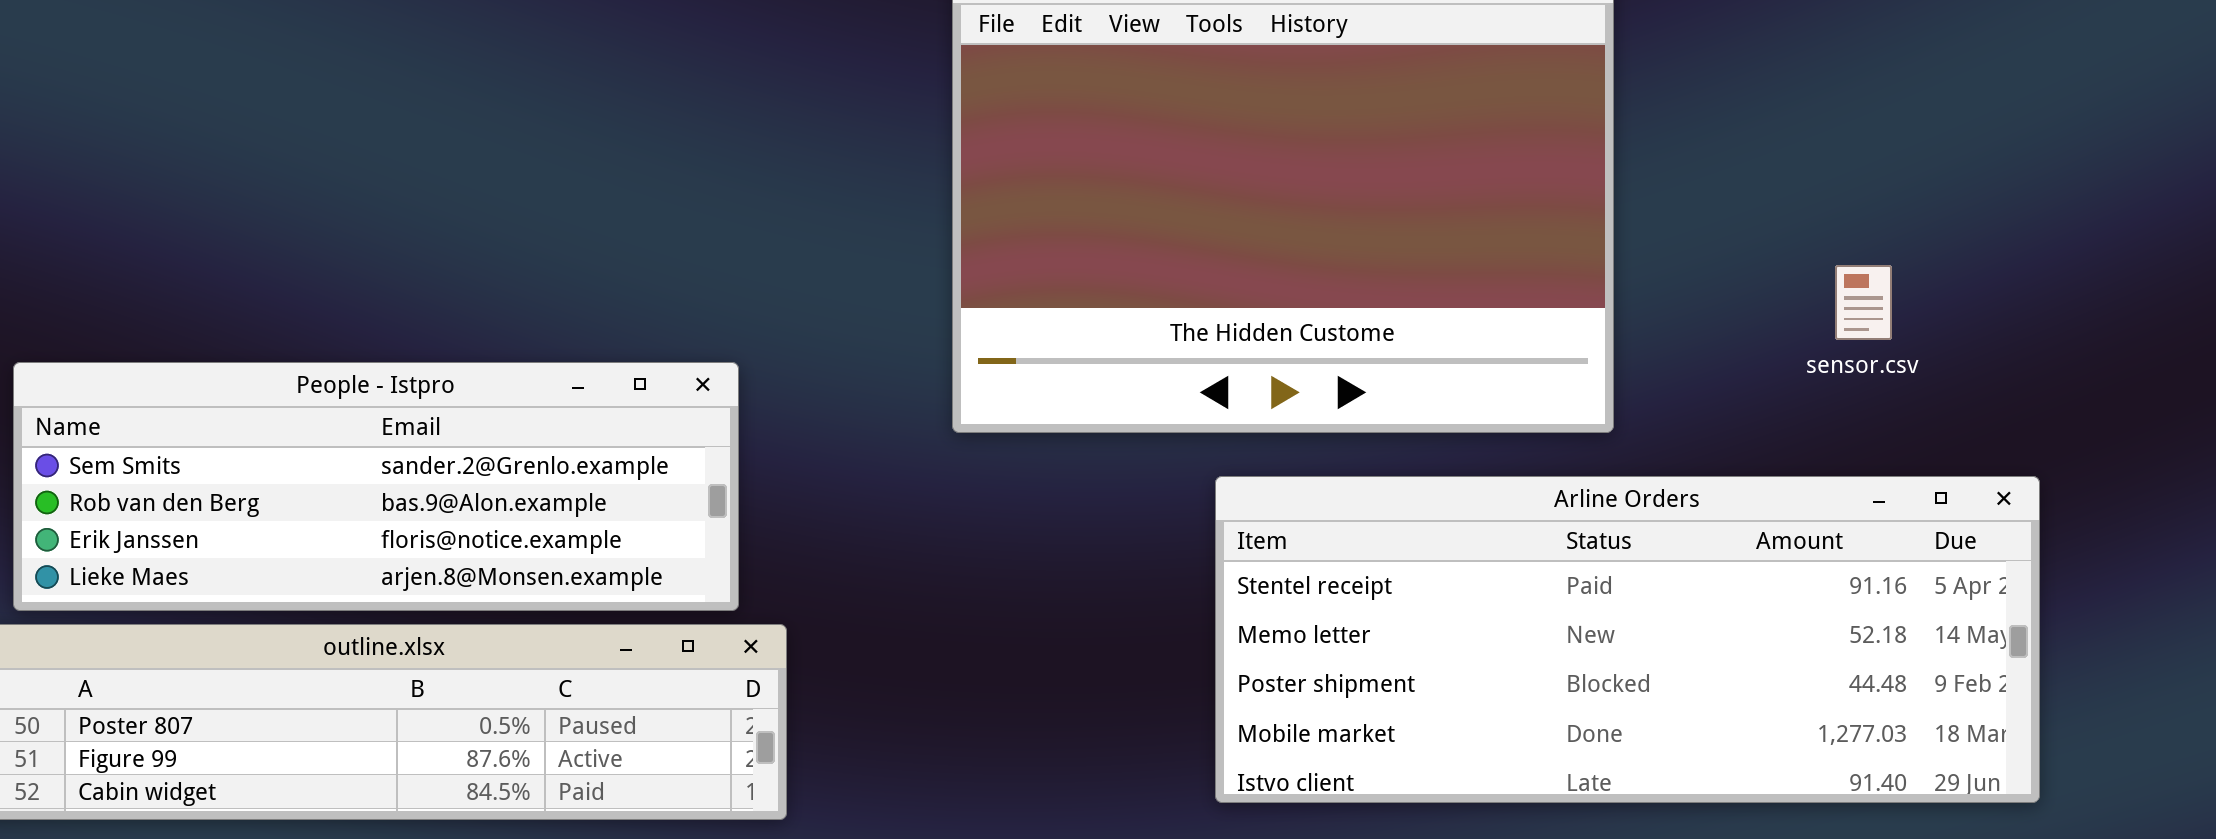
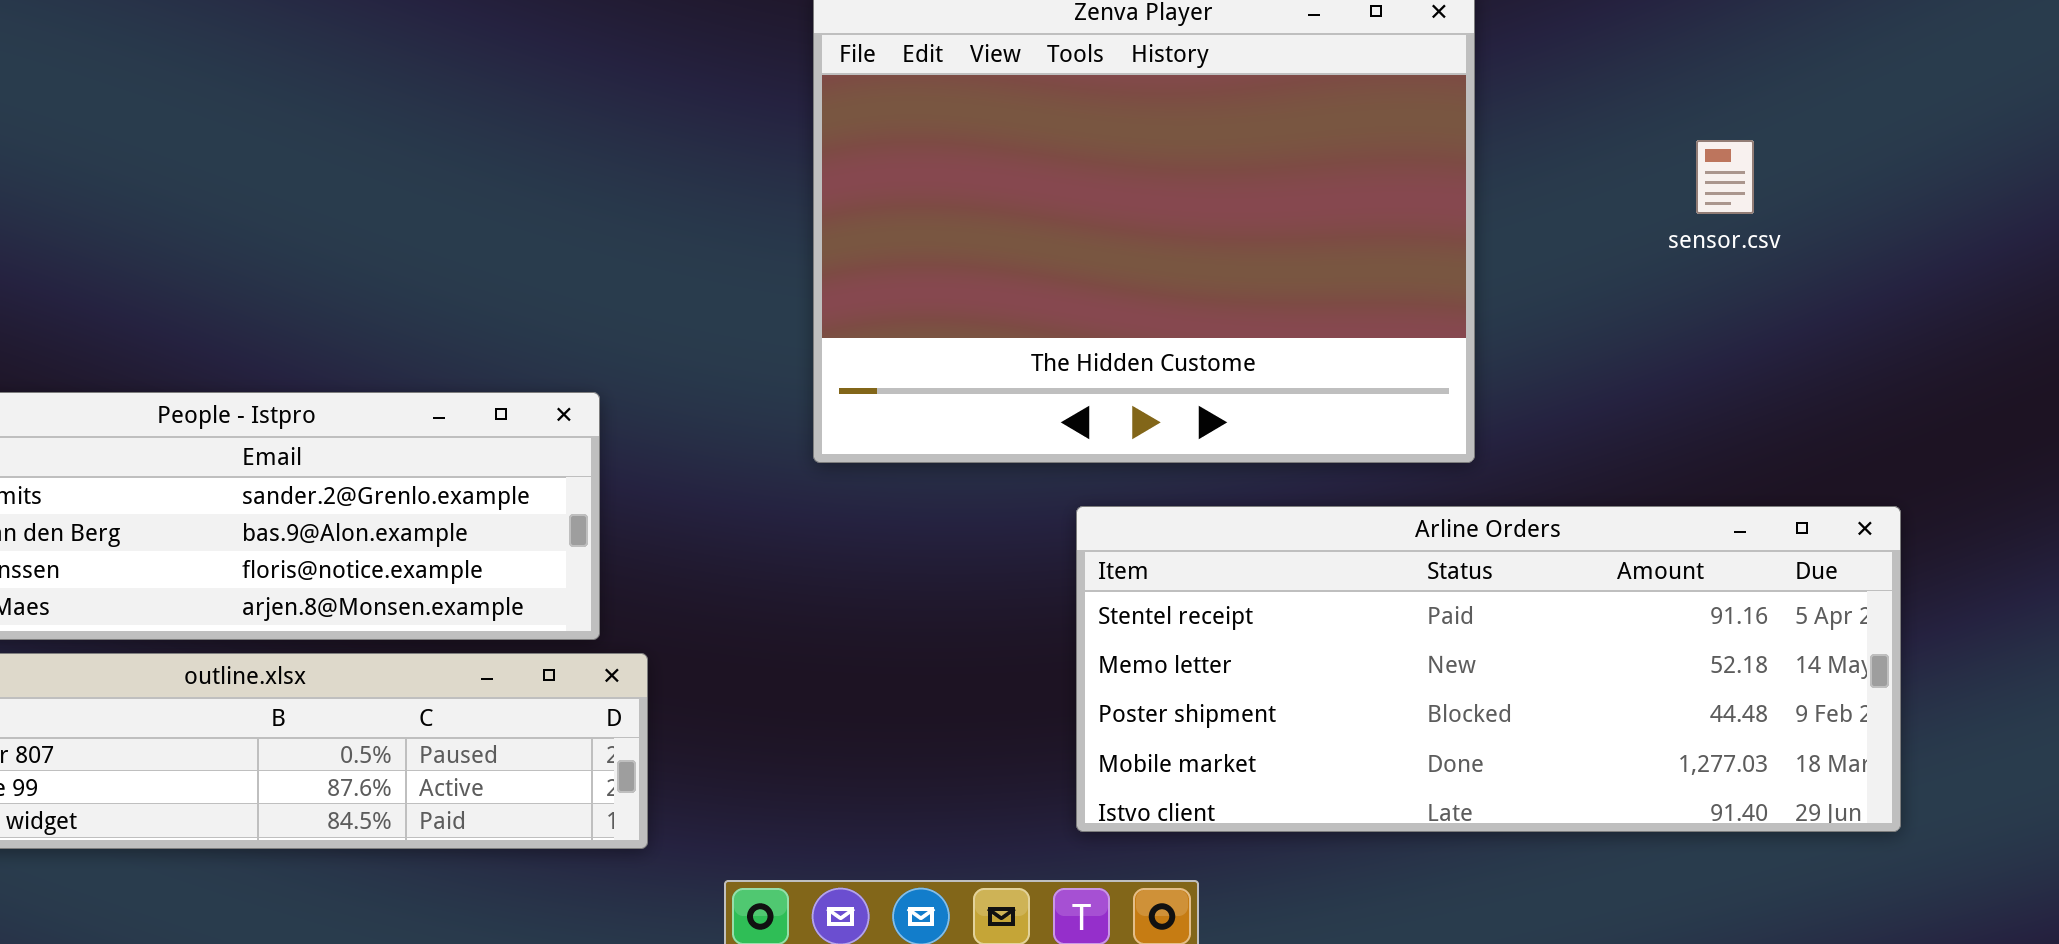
sensor.csv: [1835,265,1892,340] -> [1696,140,1754,214], moved

